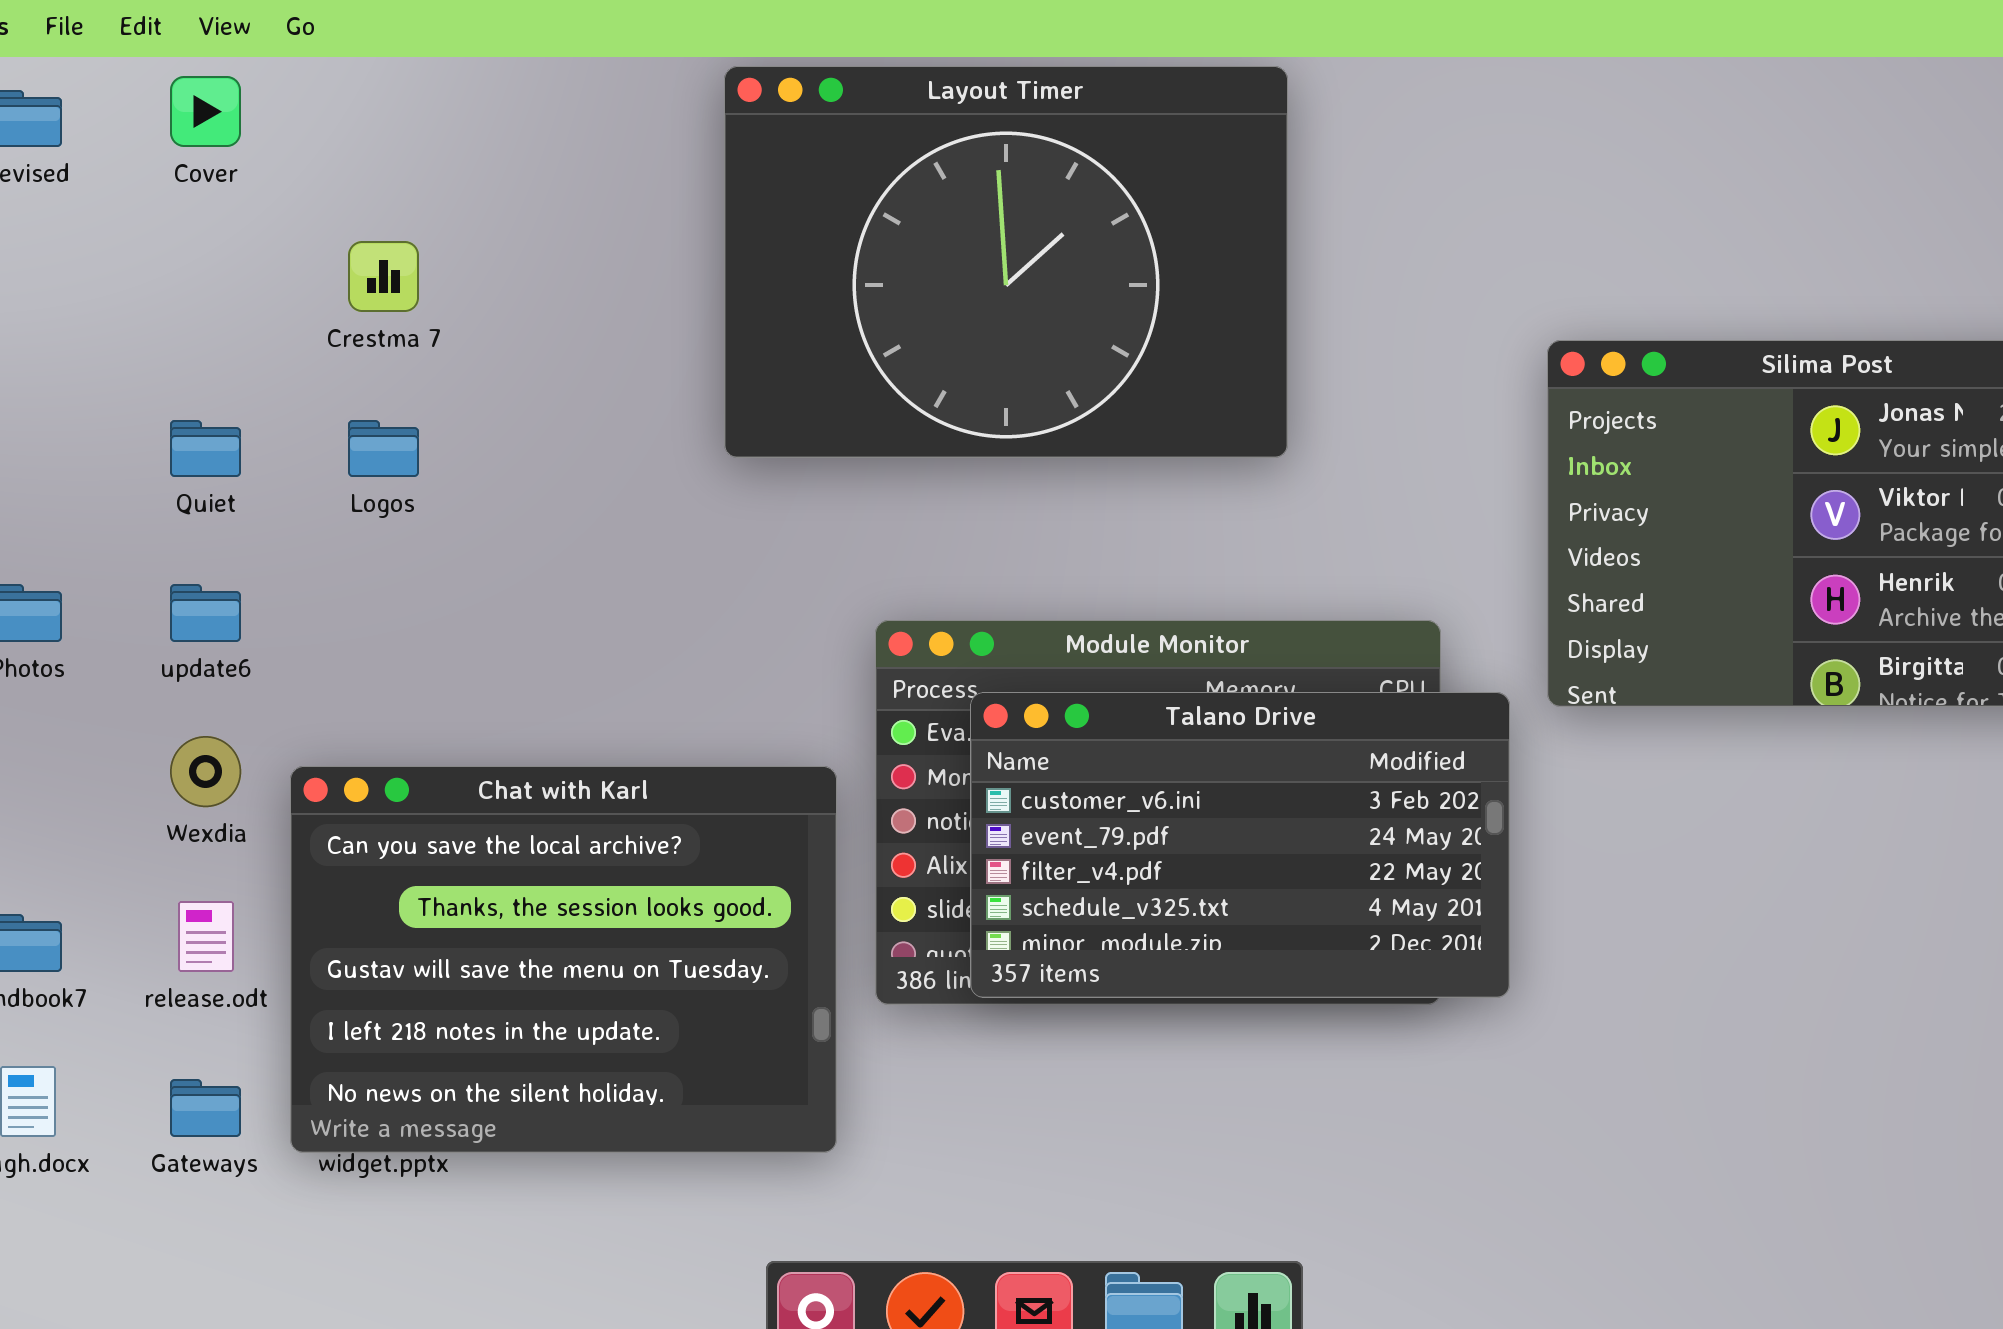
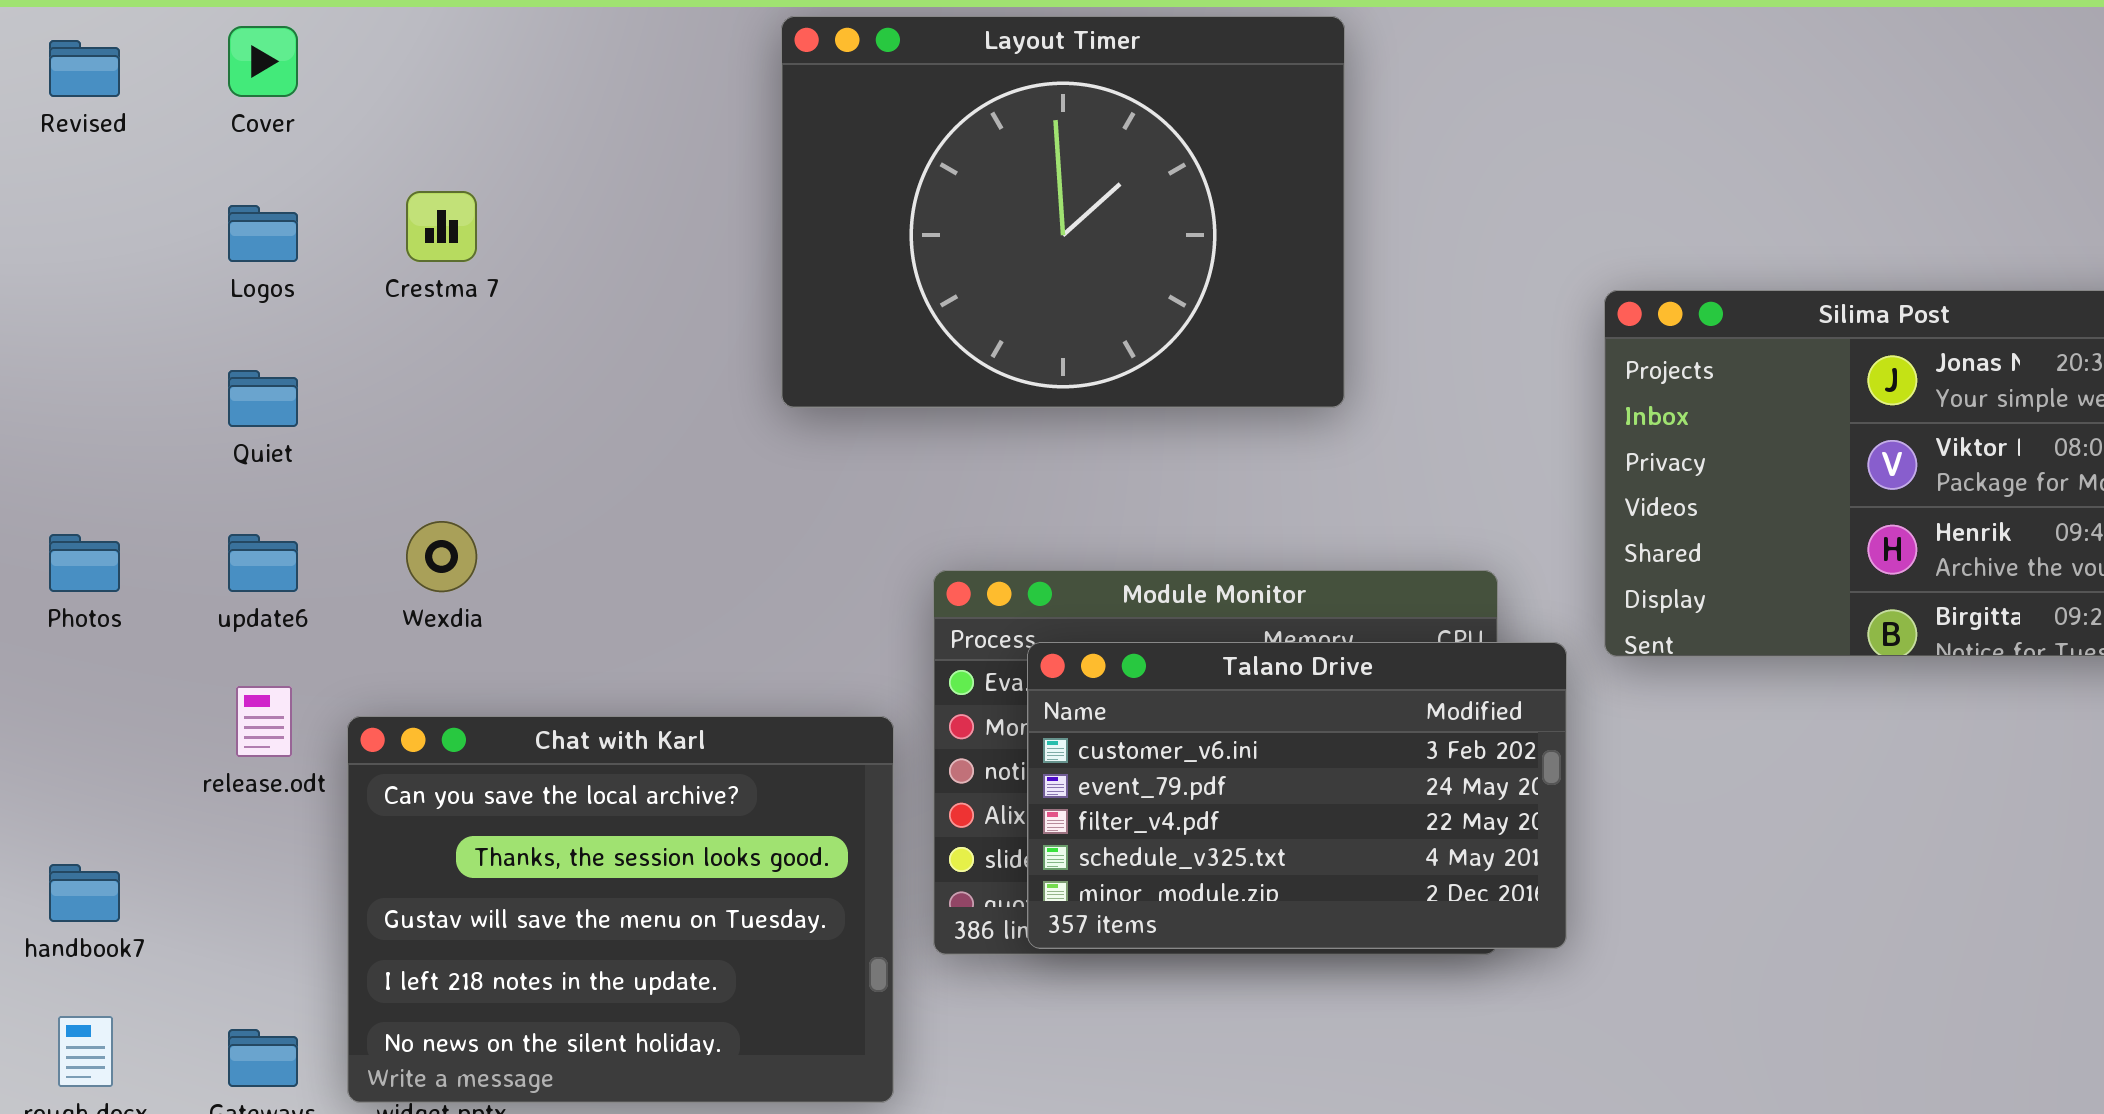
Logos: [348,420,419,477] -> [228,205,298,262], moved
Wexdia: [170,736,241,807] -> [406,521,477,592], moved
release.odt: [178,901,234,972] -> [236,686,292,757], moved

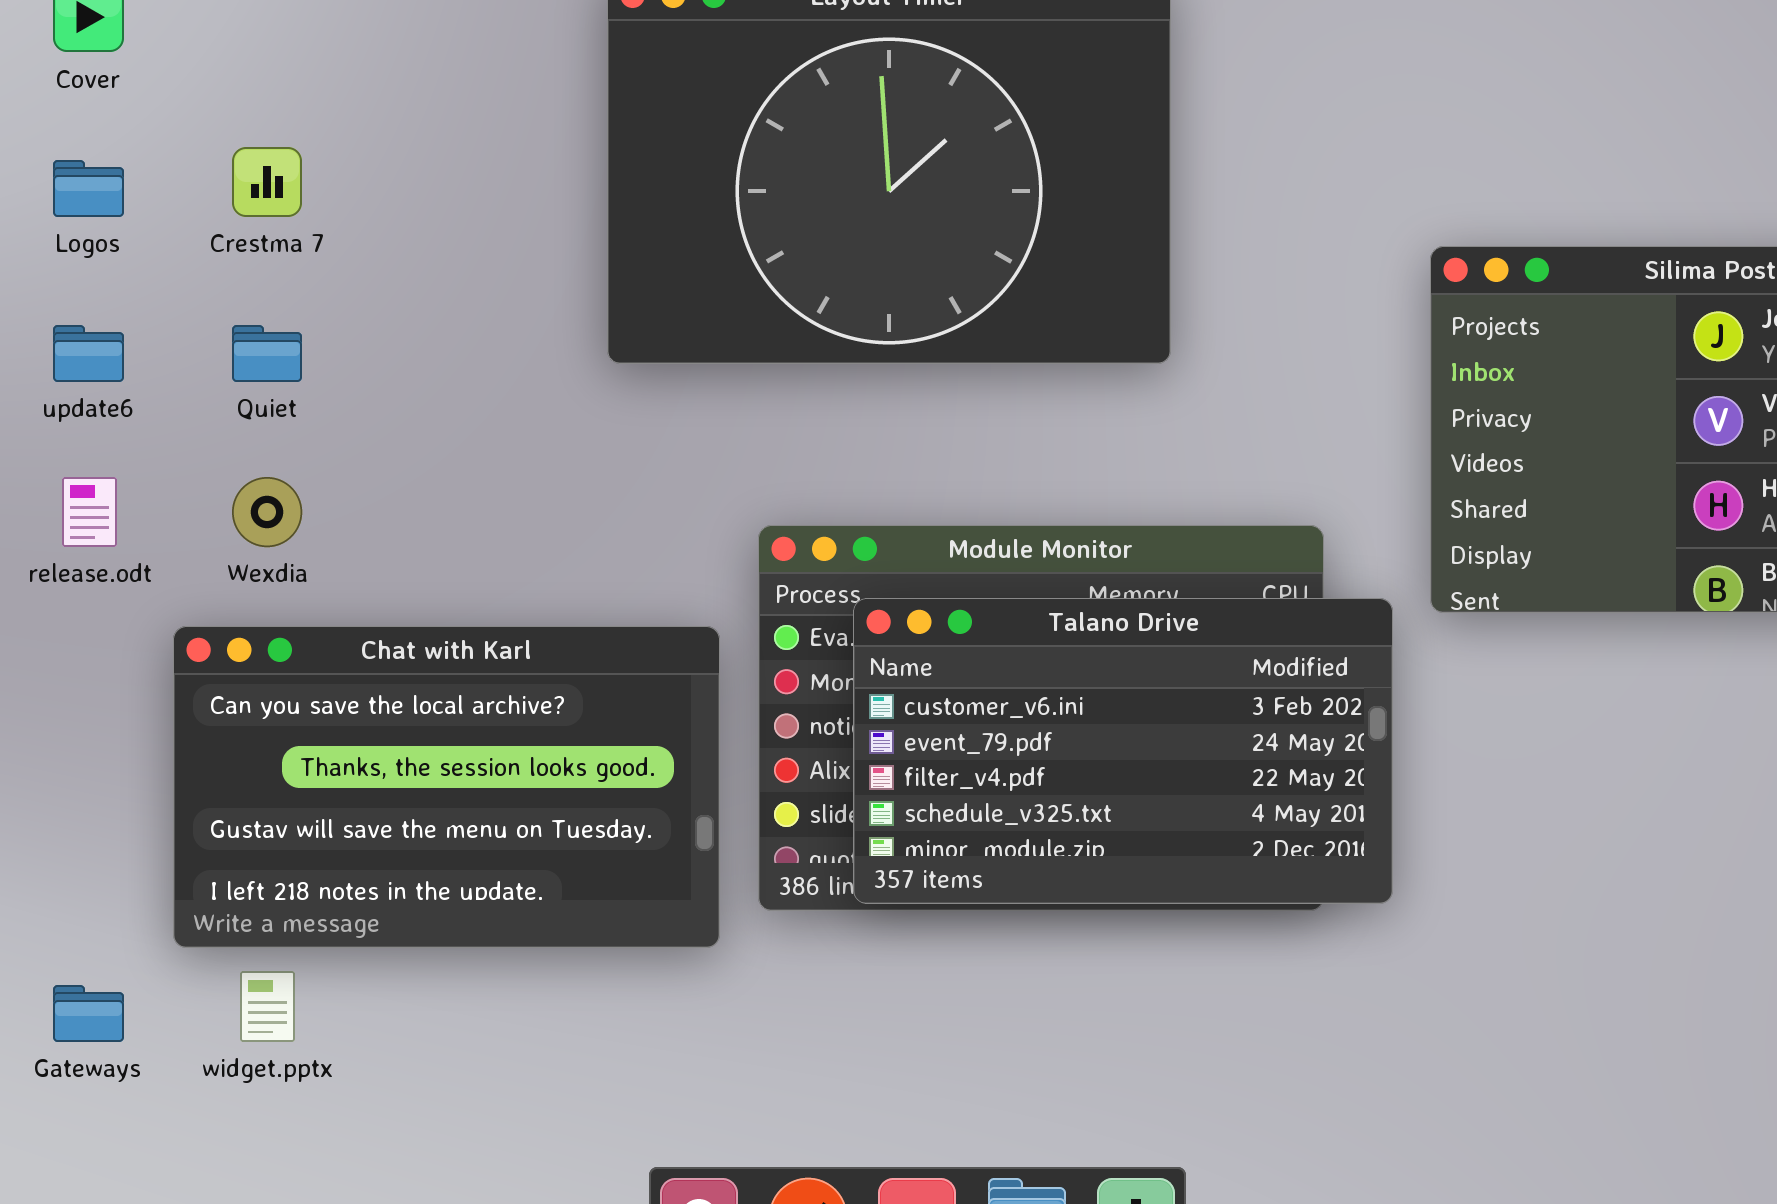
Quiet: [228,370,298,427] -> [232,325,302,382], moved
update6: [228,534,298,592] -> [53,325,124,382], moved
release.odt: [236,686,292,757] -> [62,477,117,547], moved
Chat with Karl: [347,716,894,1103] -> [173,626,720,948], moved, resized

